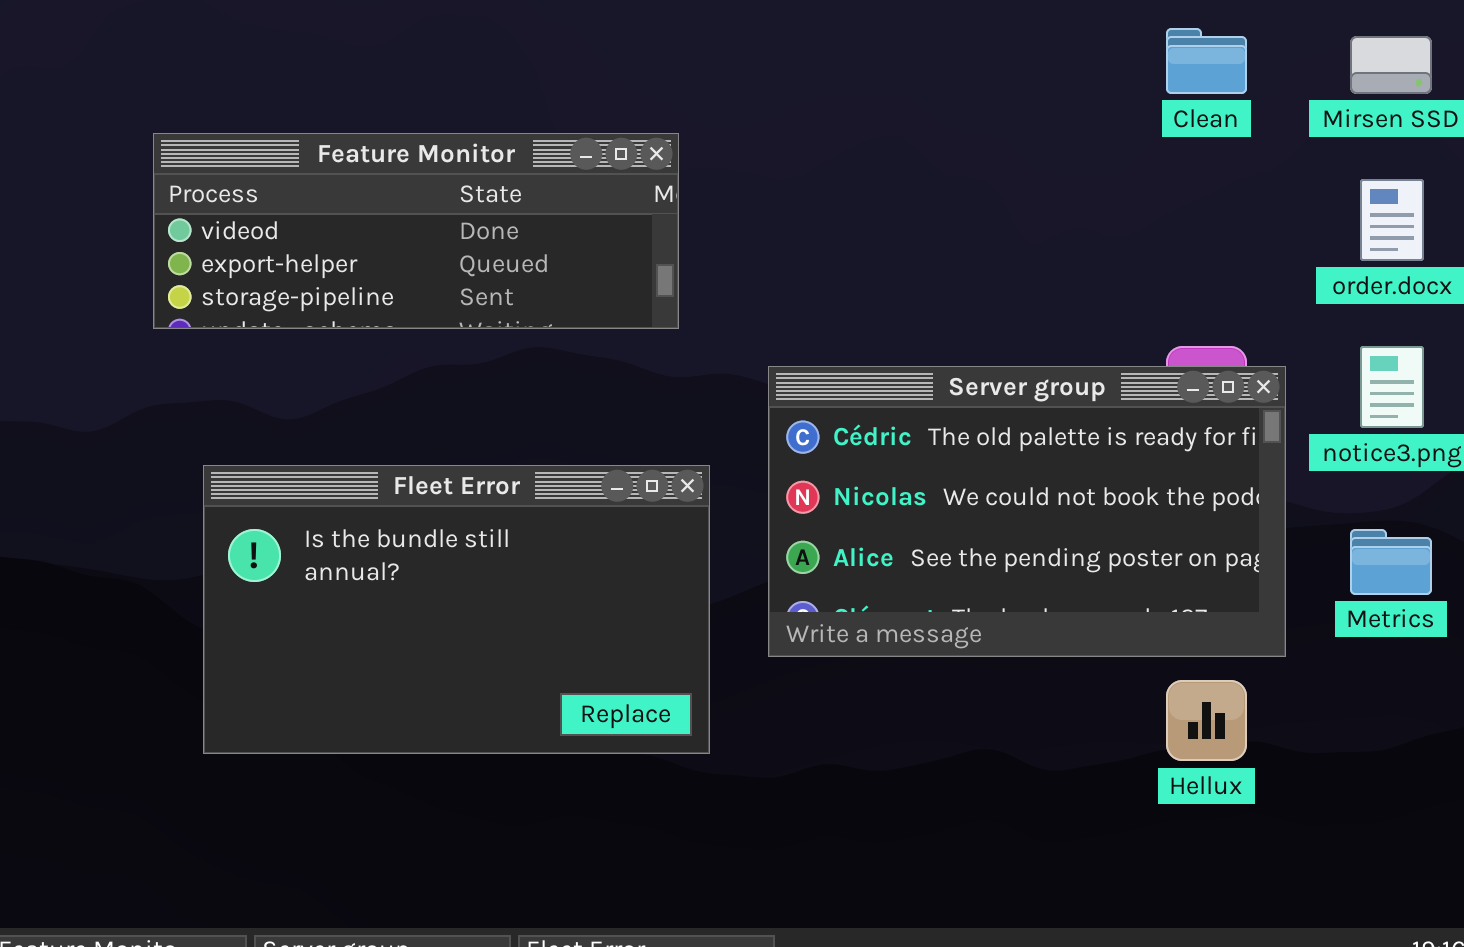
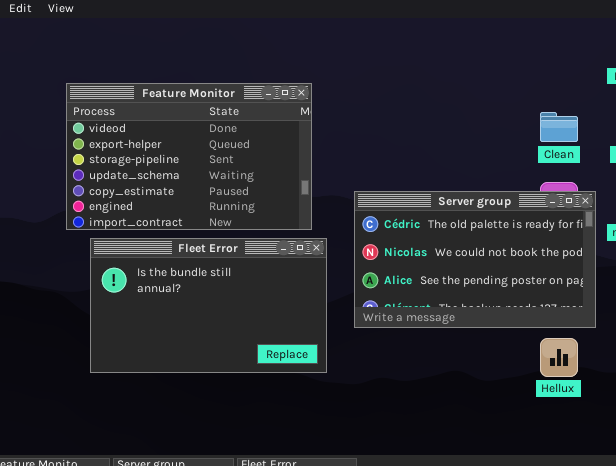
Clean: [1166,28,1247,94] -> [540,112,578,142], moved
Feature Monitor: [153,133,679,329] -> [66,83,312,230], resized

